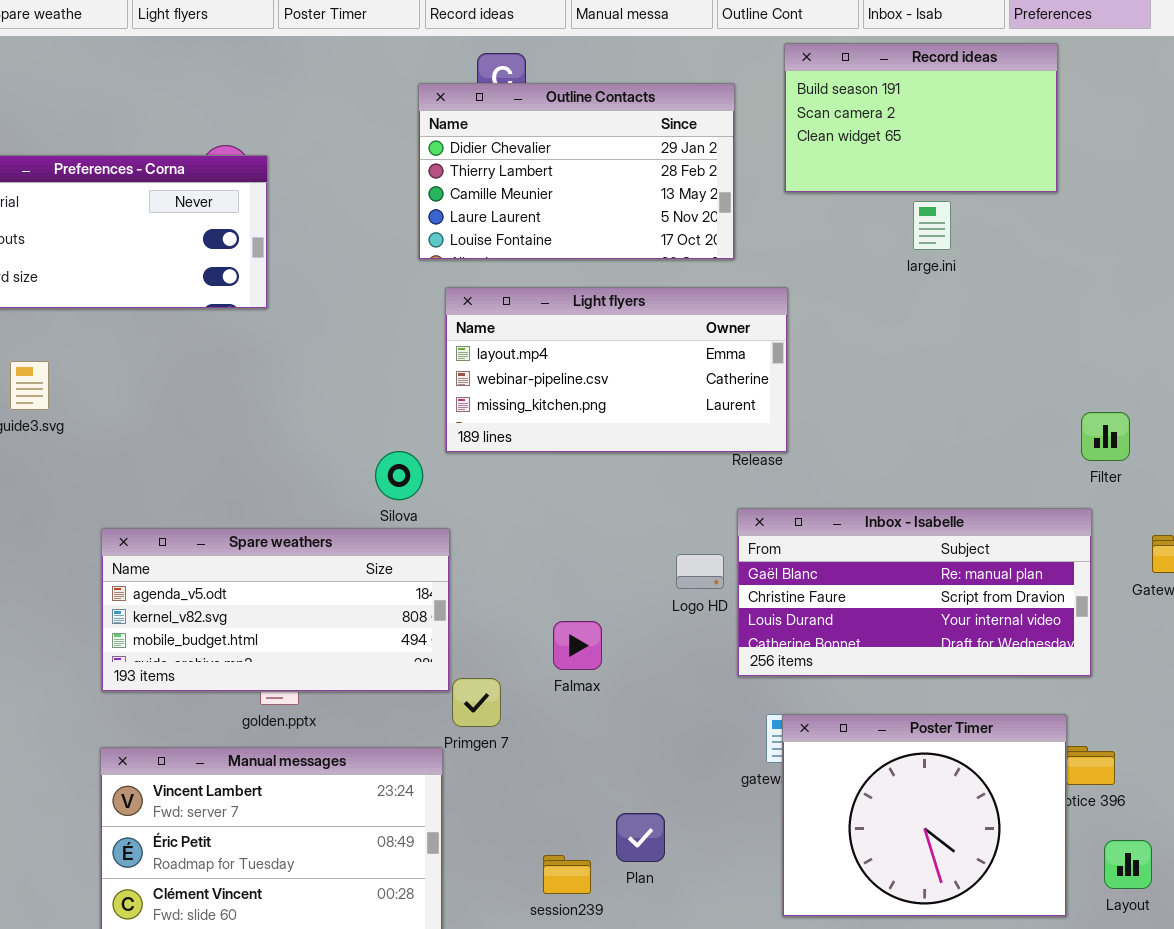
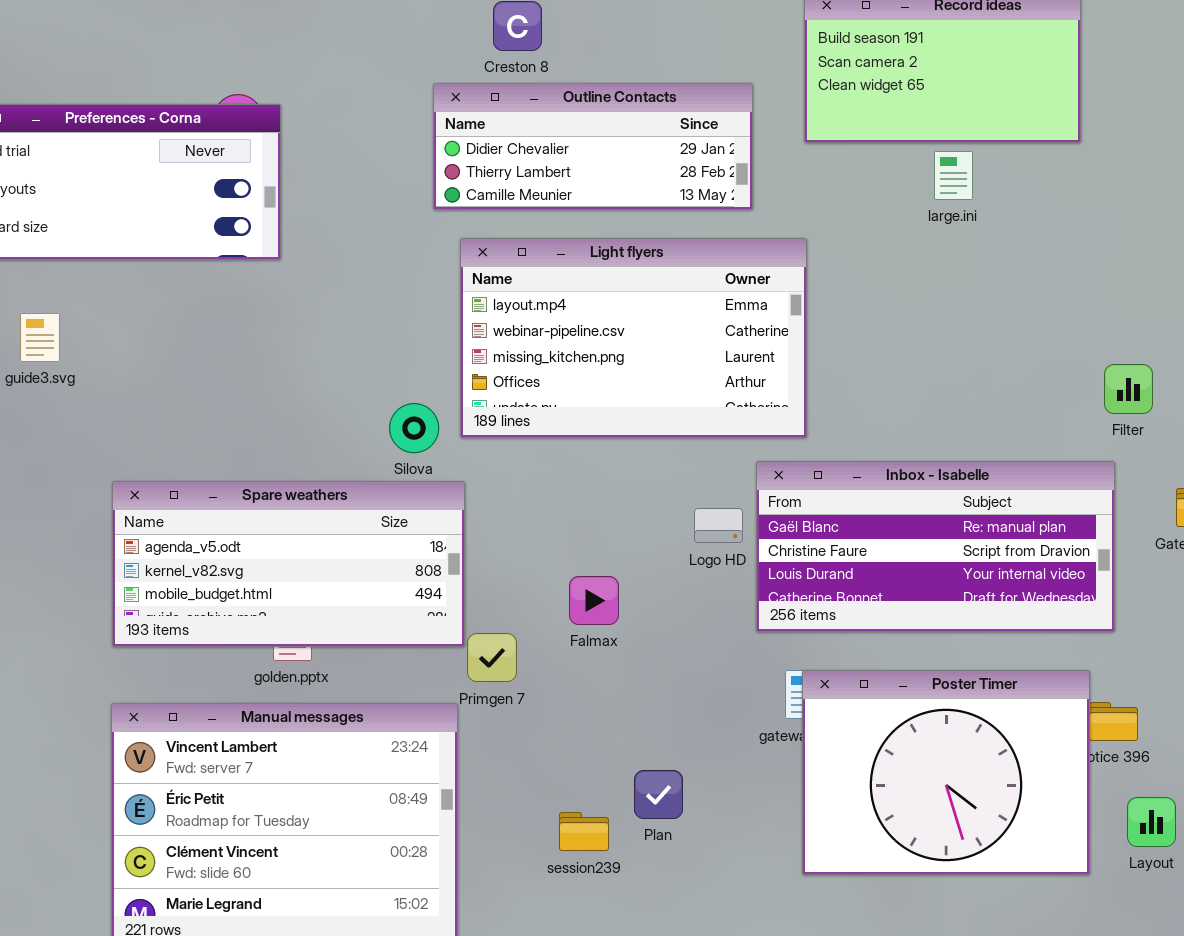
Outline Contacts: [418,83,735,260] -> [433,83,753,210], resized
Light flyers: [445,287,788,453] -> [460,238,807,438], resized

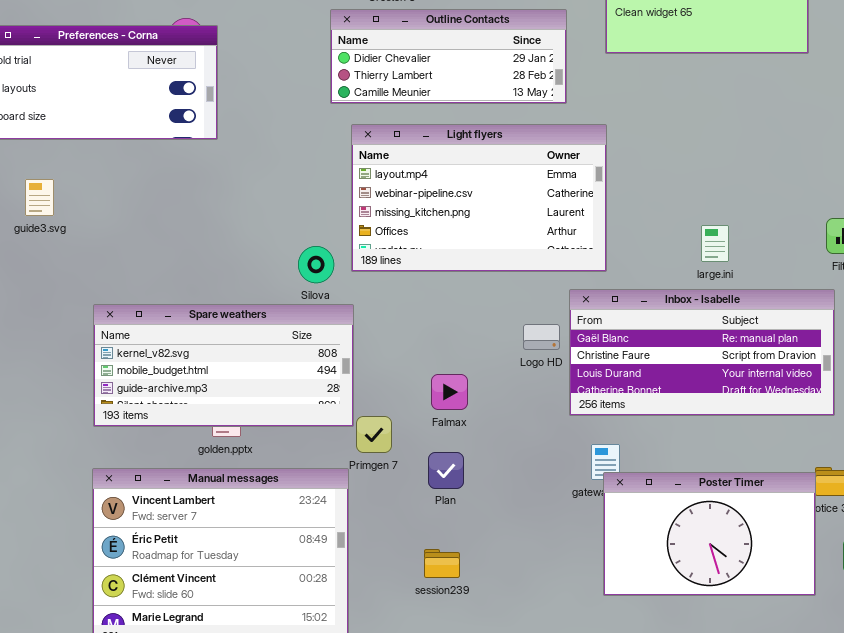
large.ini: [934,151,973,200] -> [701,225,729,262], moved
Spare weathers: [112,481,465,647] -> [93,304,354,427], scrolled down 1 row
Poster Timer: [802,670,1090,875] -> [603,472,816,596], resized
Plan: [634,770,683,819] -> [428,452,464,489], moved

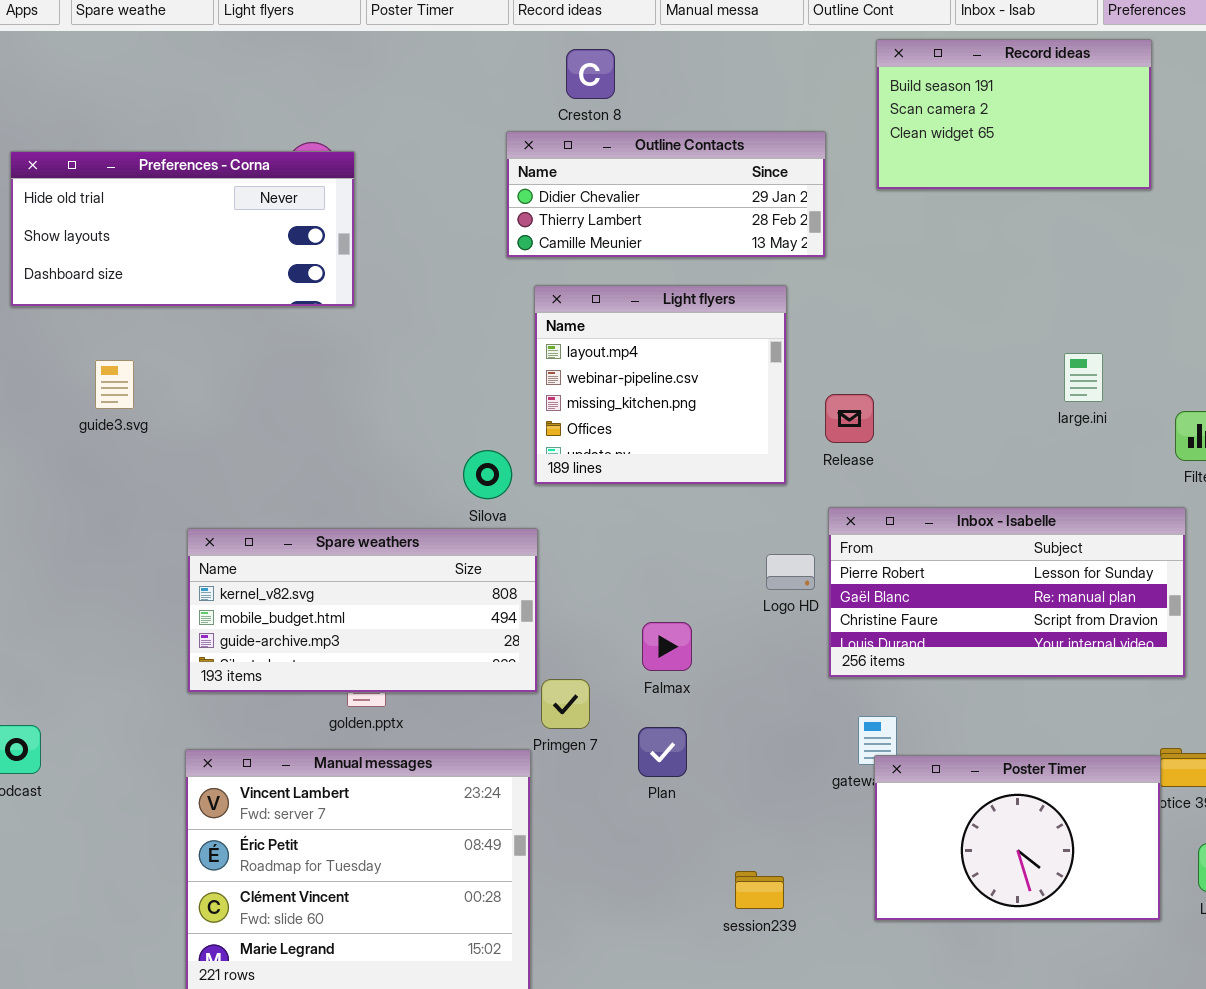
Light flyers: [351,124,607,272] -> [534,285,787,485], resized
large.ini: [701,225,729,262] -> [1064,353,1103,402], moved
Inbox - Isabelle: [569,289,835,416] -> [828,507,1186,678], scrolled up 1 row
session239: [424,549,460,578] -> [735,871,784,909], moved

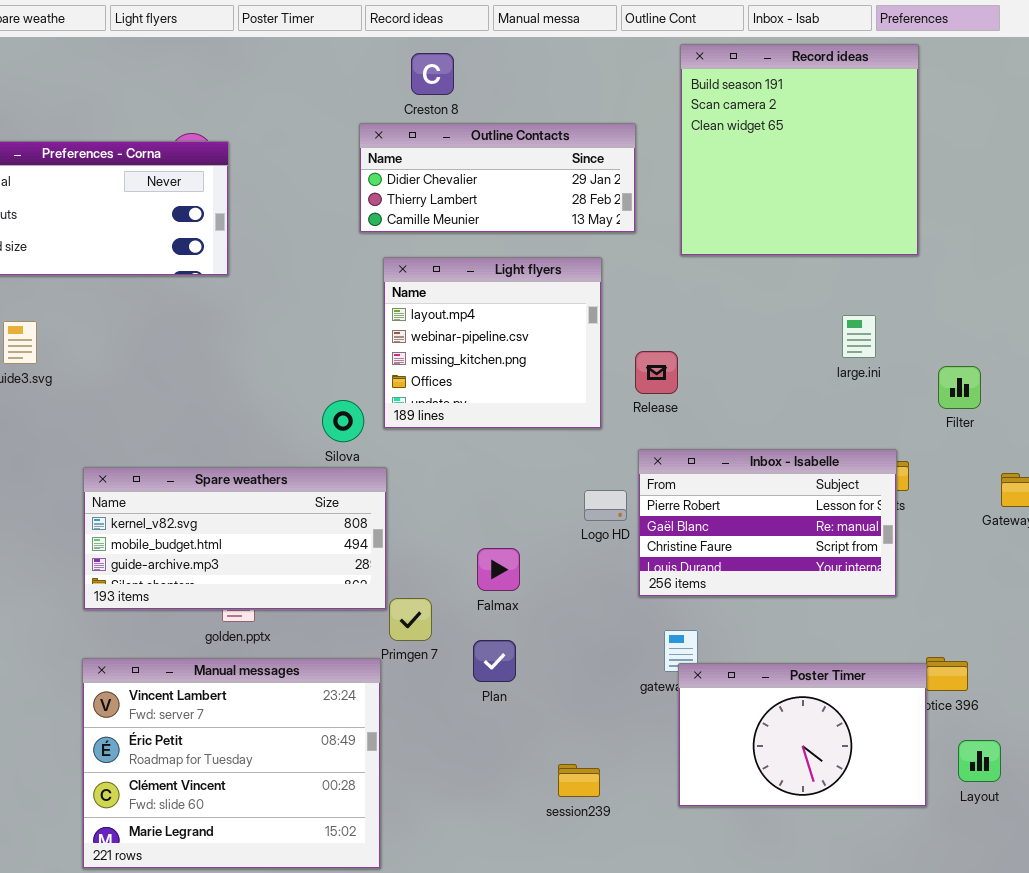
Record ideas: [876,39,1152,190] -> [680,44,919,256], resized
Inbox - Isabelle: [828,507,1186,678] -> [638,449,897,597], resized

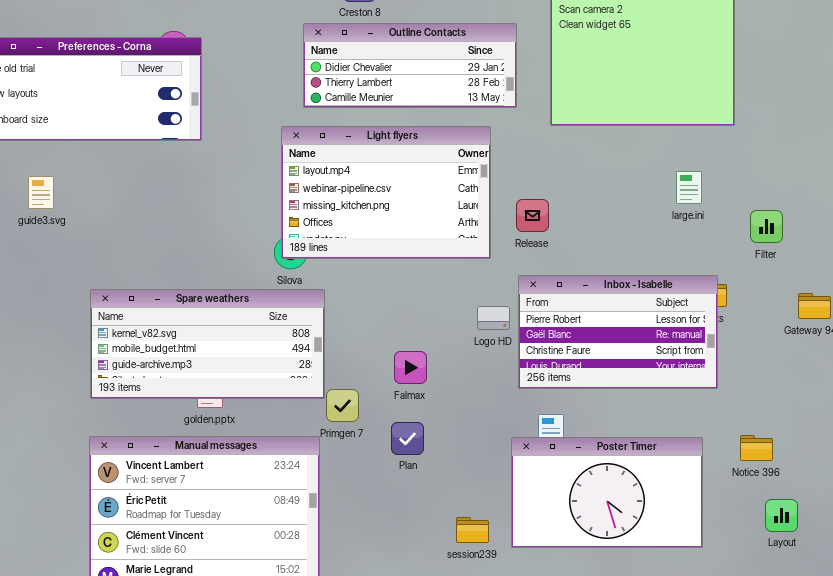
Light flyers: [383,257,602,429] -> [281,126,491,259], resized
Poster Timer: [678,663,927,807] -> [511,437,703,548], moved

